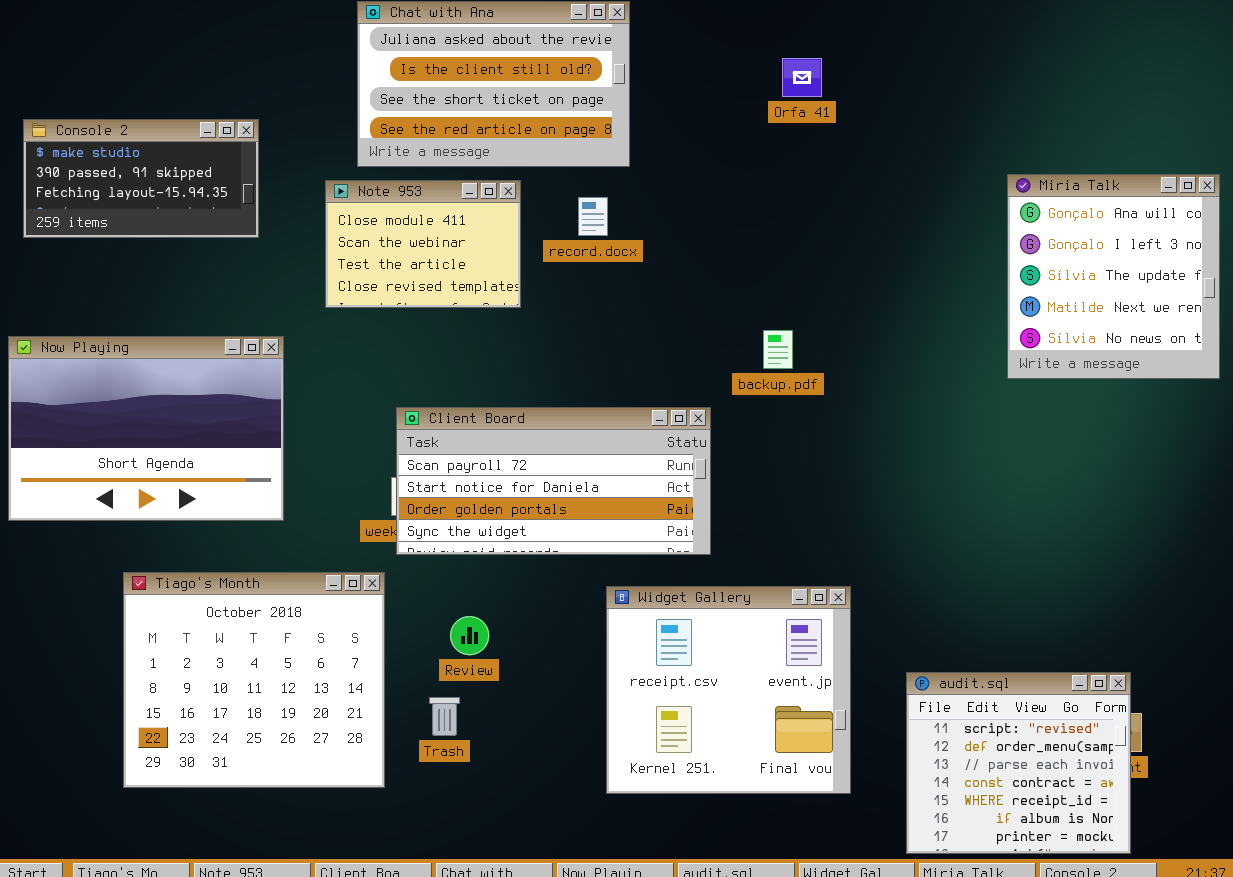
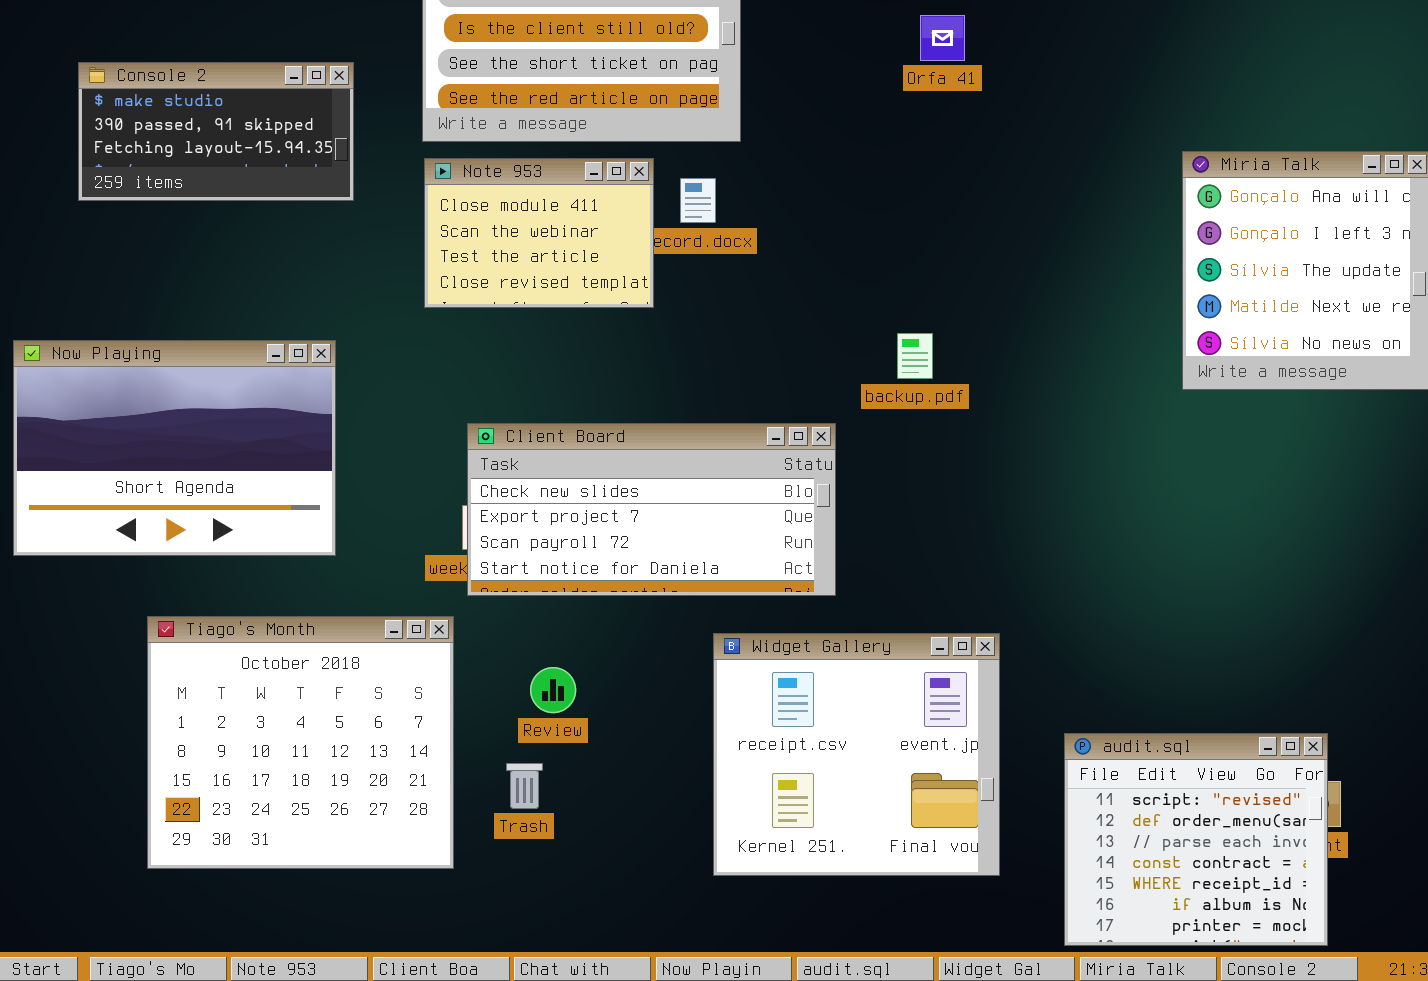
Console 2: [23,119,259,238] -> [78,62,354,201], moved
Note 953: [325,180,521,308] -> [424,158,654,308], moved
Client Board: [396,407,711,555] -> [467,423,836,596], scrolled up 2 rows

